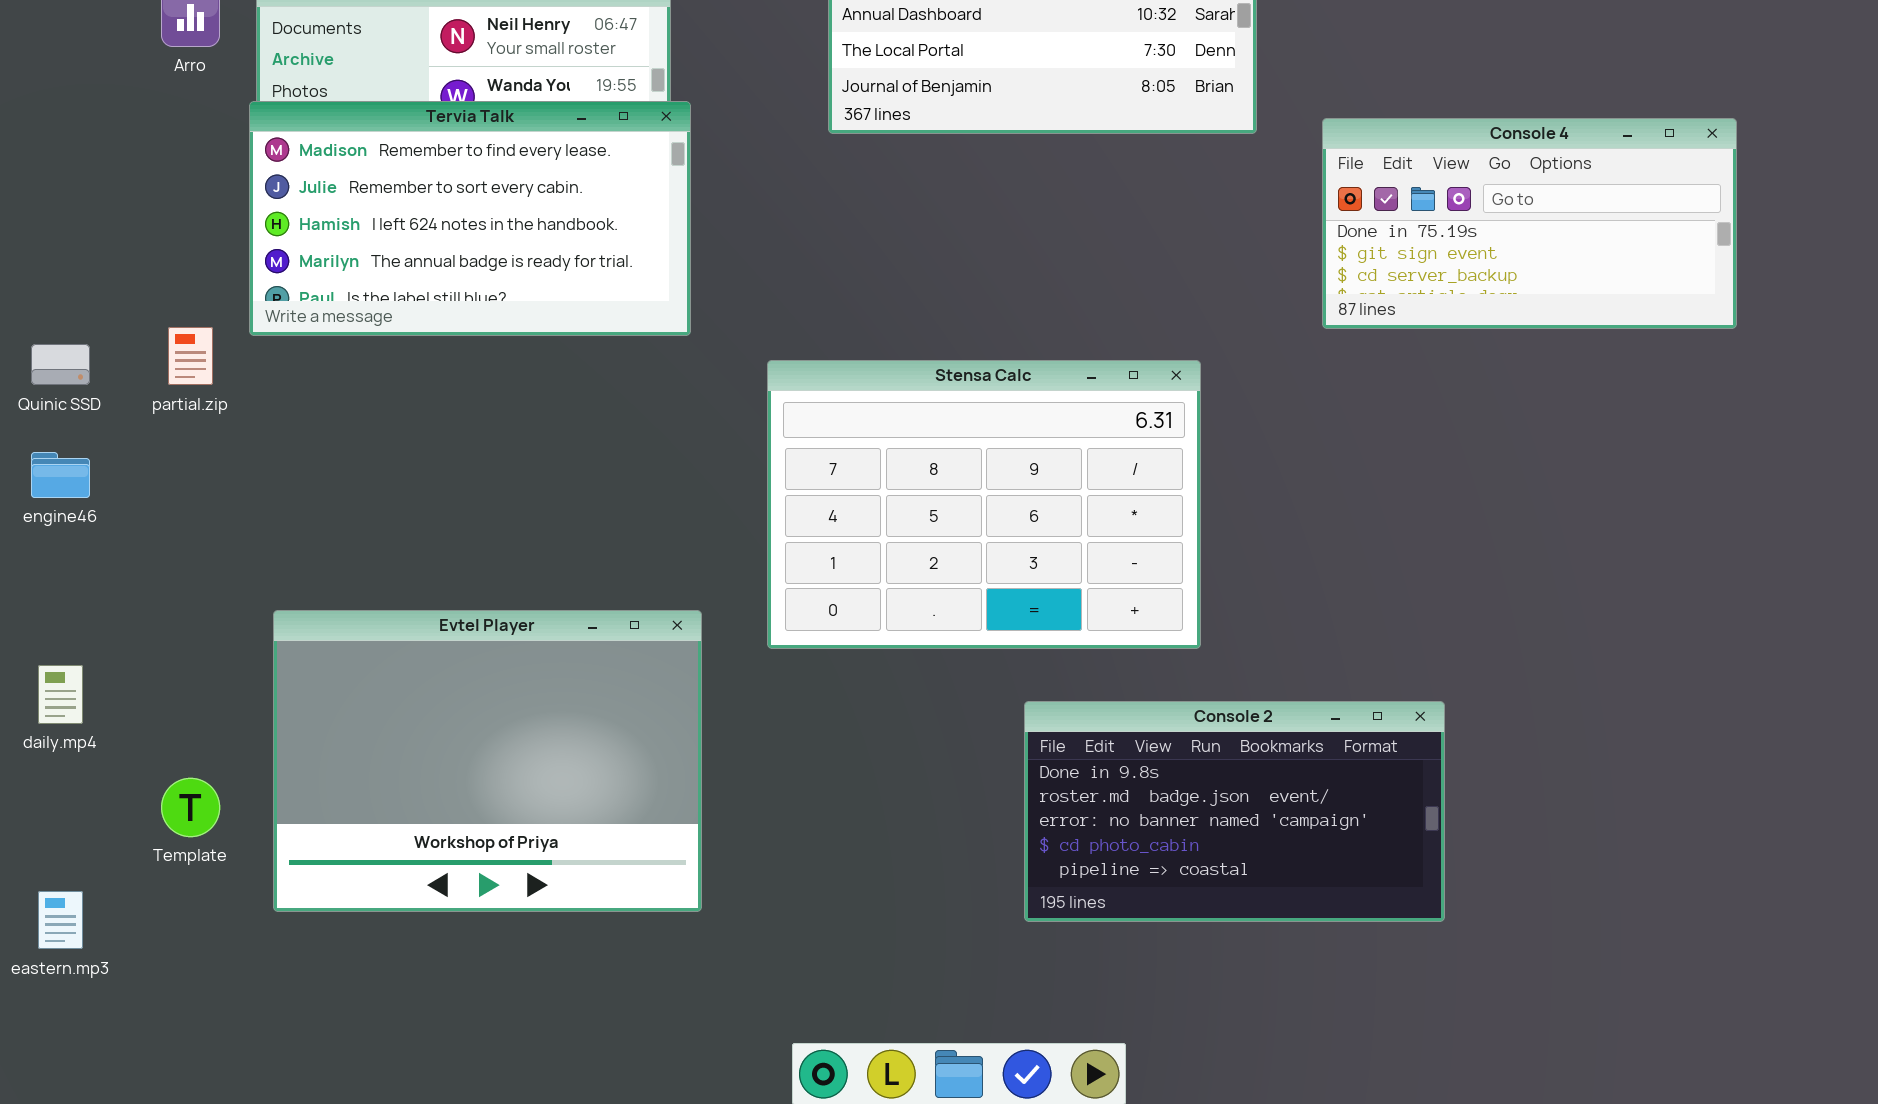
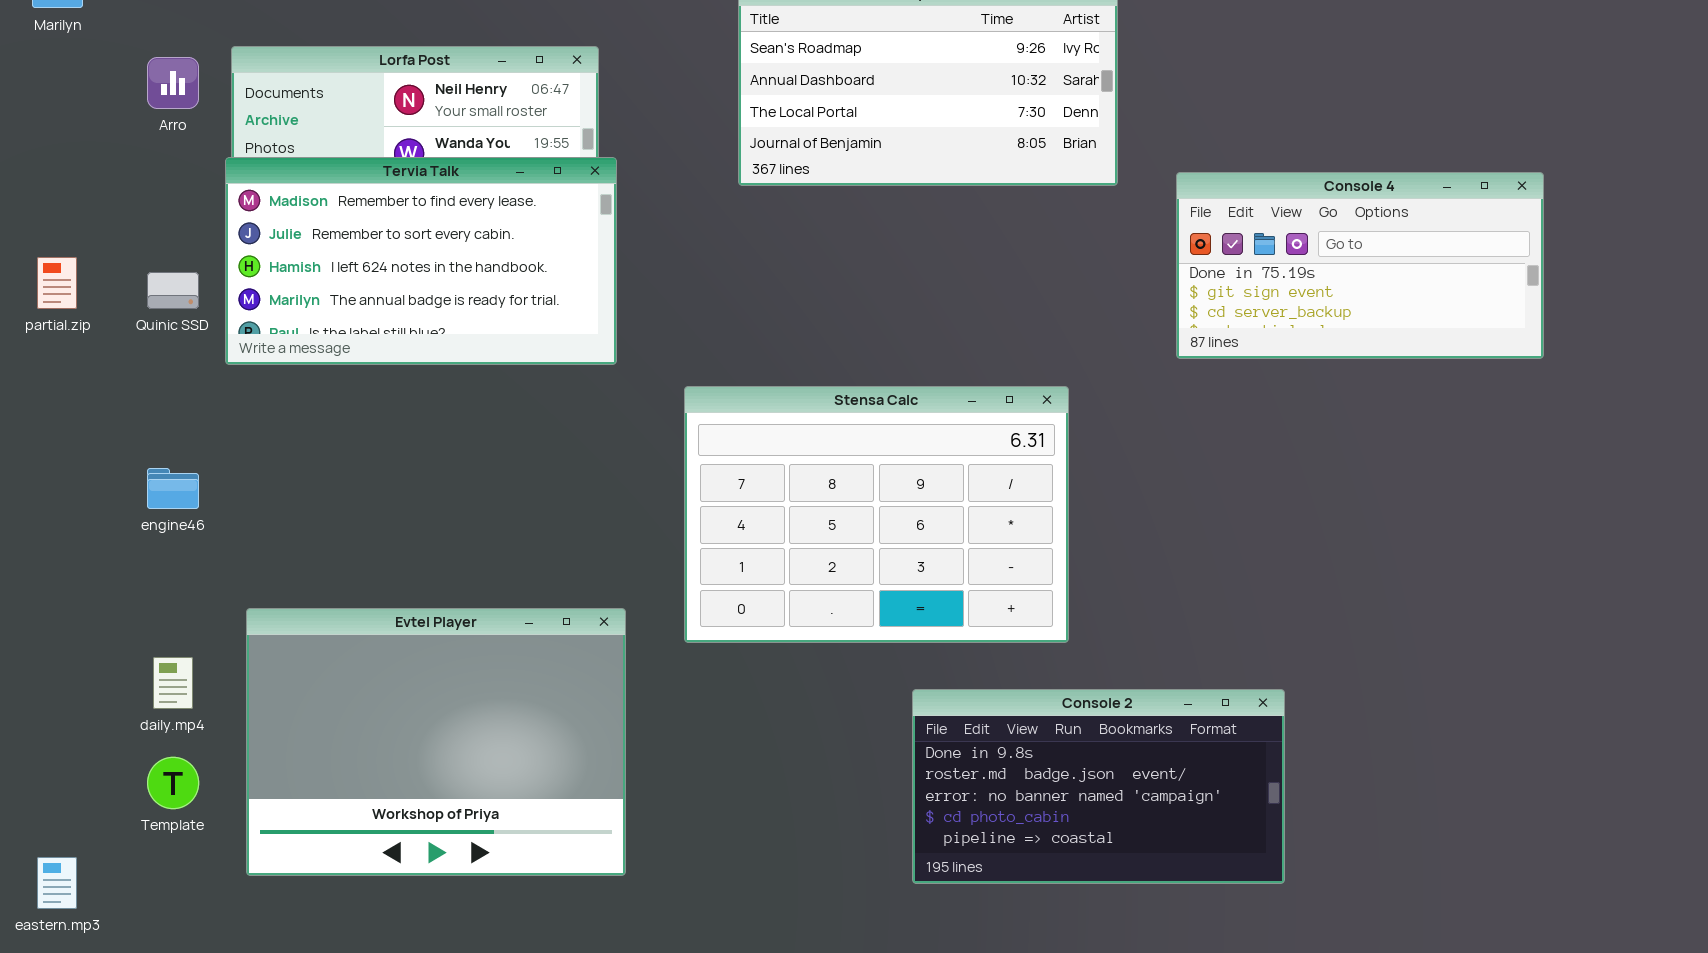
partial.zip: [168,327,213,385] -> [37,257,77,309], moved
Quinic SSD: [31,344,90,385] -> [147,272,199,309], moved
engine46: [31,452,90,498] -> [147,468,199,509], moved
daily.mp4: [38,665,83,724] -> [153,657,193,709], moved

